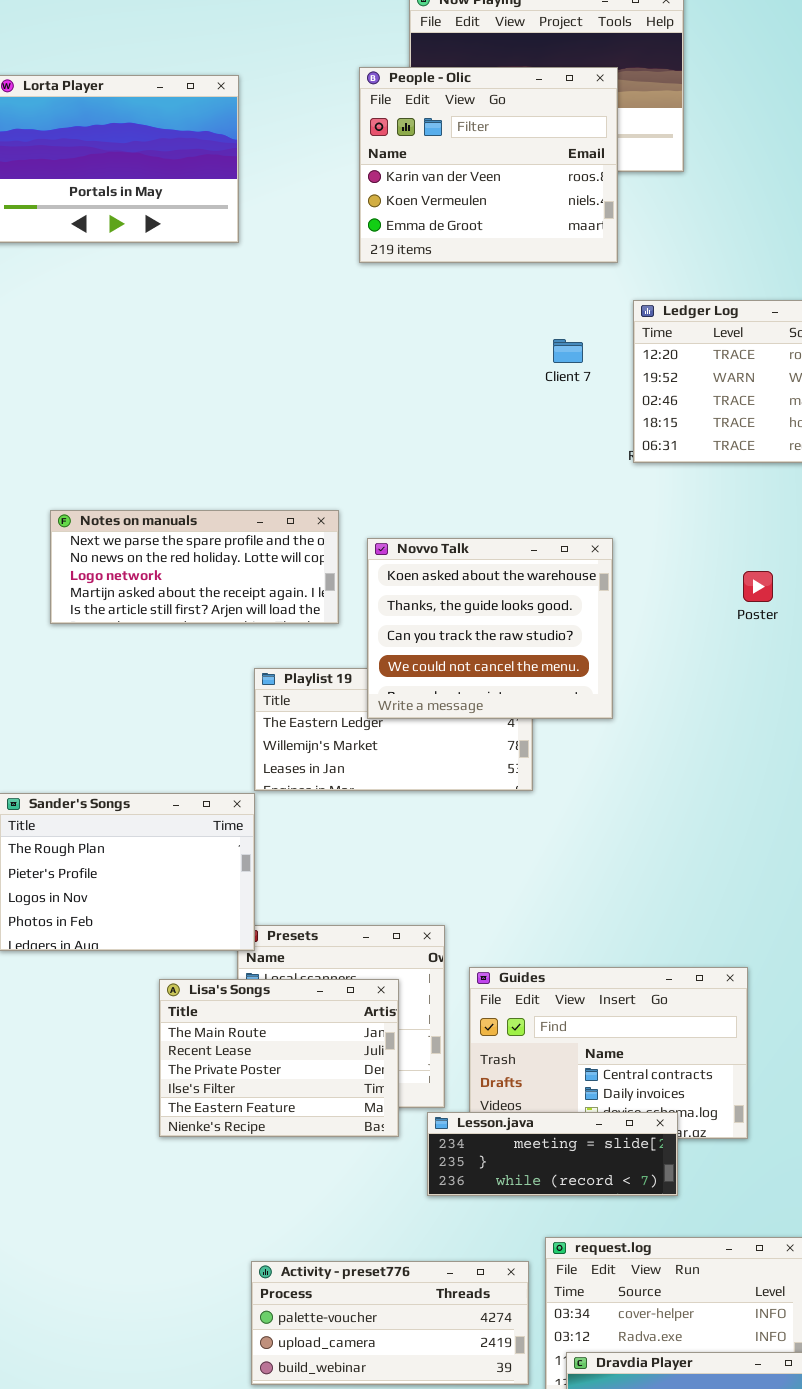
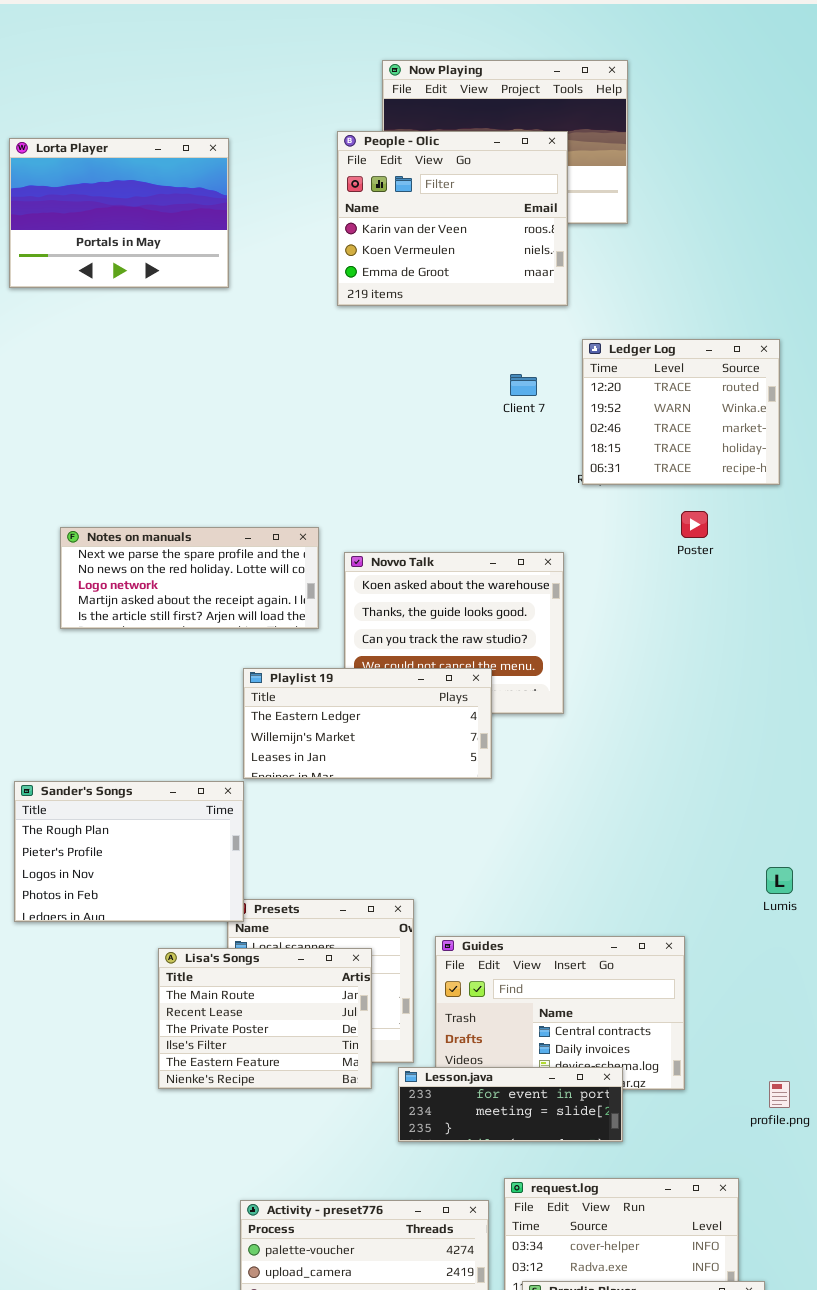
Poster: [743,571,773,602] -> [681,511,708,538], moved
Playlist 19: [254,668,533,791] -> [243,668,492,779], raised
Lesson.java: [427,1112,678,1196] -> [398,1067,623,1142], scrolled up 1 row

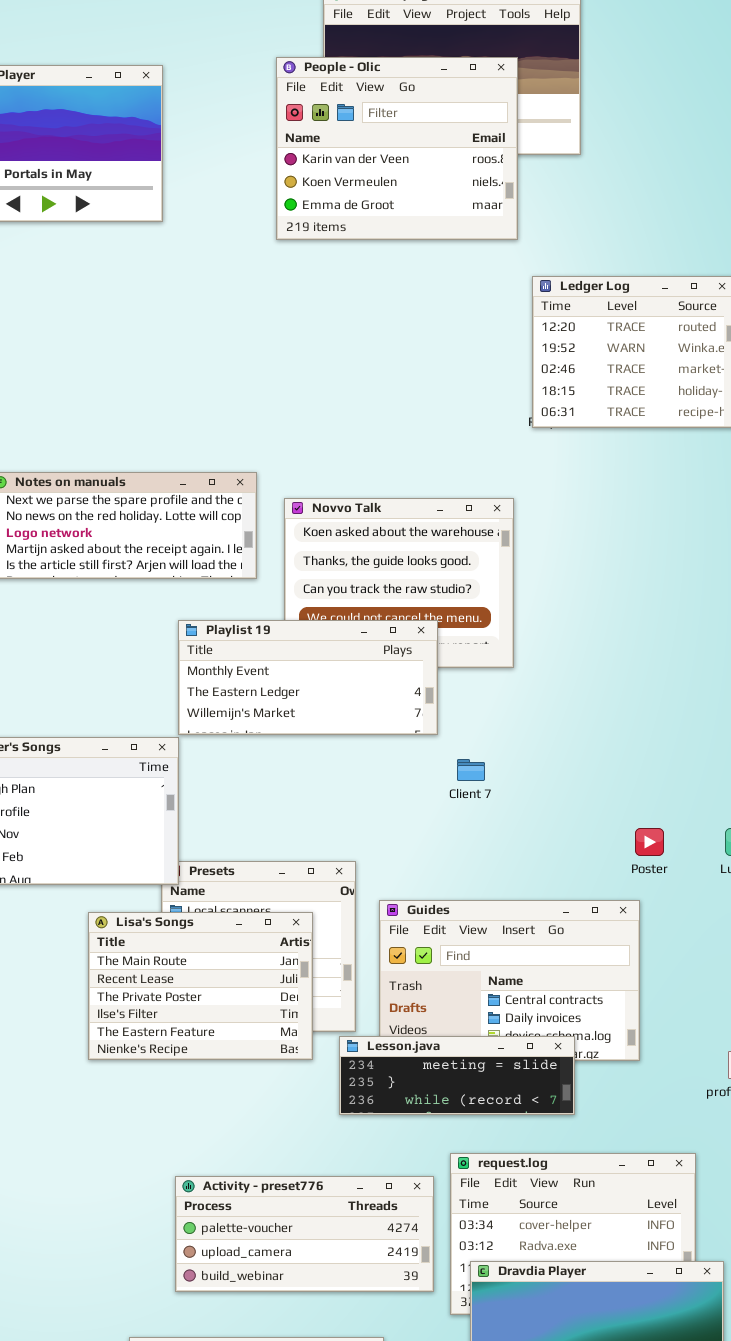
Client 7: [510,374,537,396] -> [457,759,485,781], moved
Poster: [681,511,708,538] -> [635,828,664,856], moved
Playlist 19: [243,668,492,779] -> [178,620,438,735], scrolled up 1 row
Lesson.java: [398,1067,623,1142] -> [339,1036,575,1115], scrolled down 1 row

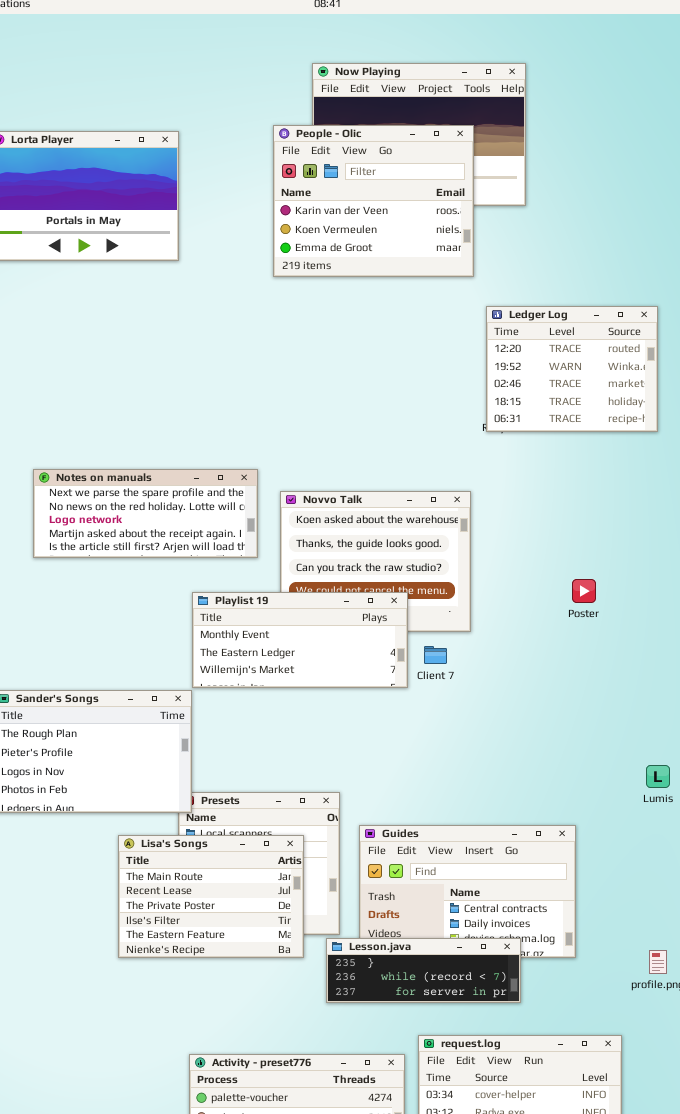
Client 7: [457,759,485,781] -> [424,646,447,664], moved
Poster: [635,828,664,856] -> [572,579,596,603], moved
Lesson.java: [339,1036,575,1115] -> [326,938,521,1003], scrolled down 1 row

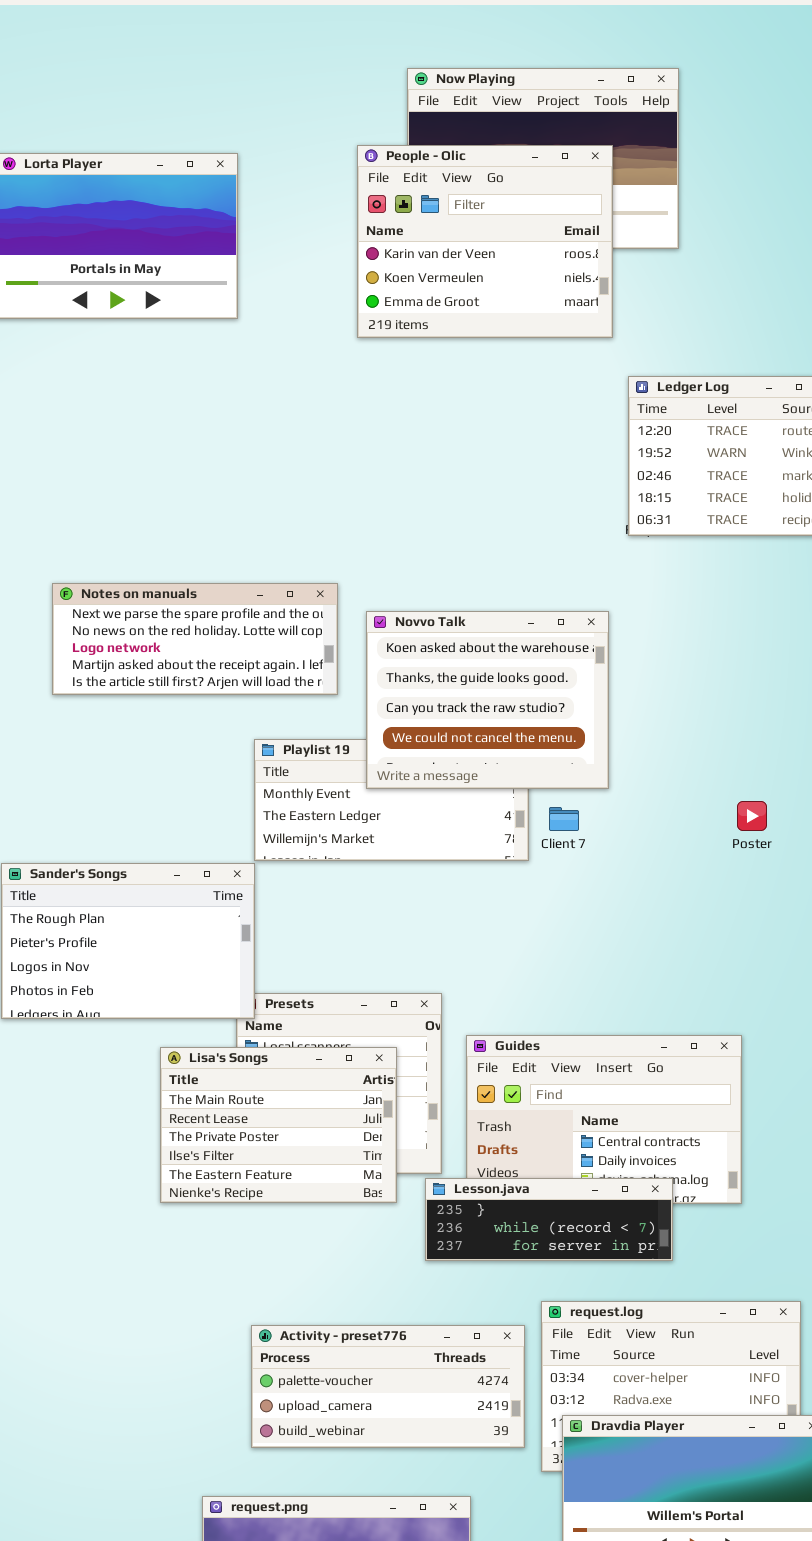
Novvo Talk: [280,491,471,632] -> [366,611,609,789], raised
Poster: [572,579,596,603] -> [737,801,767,831], moved

